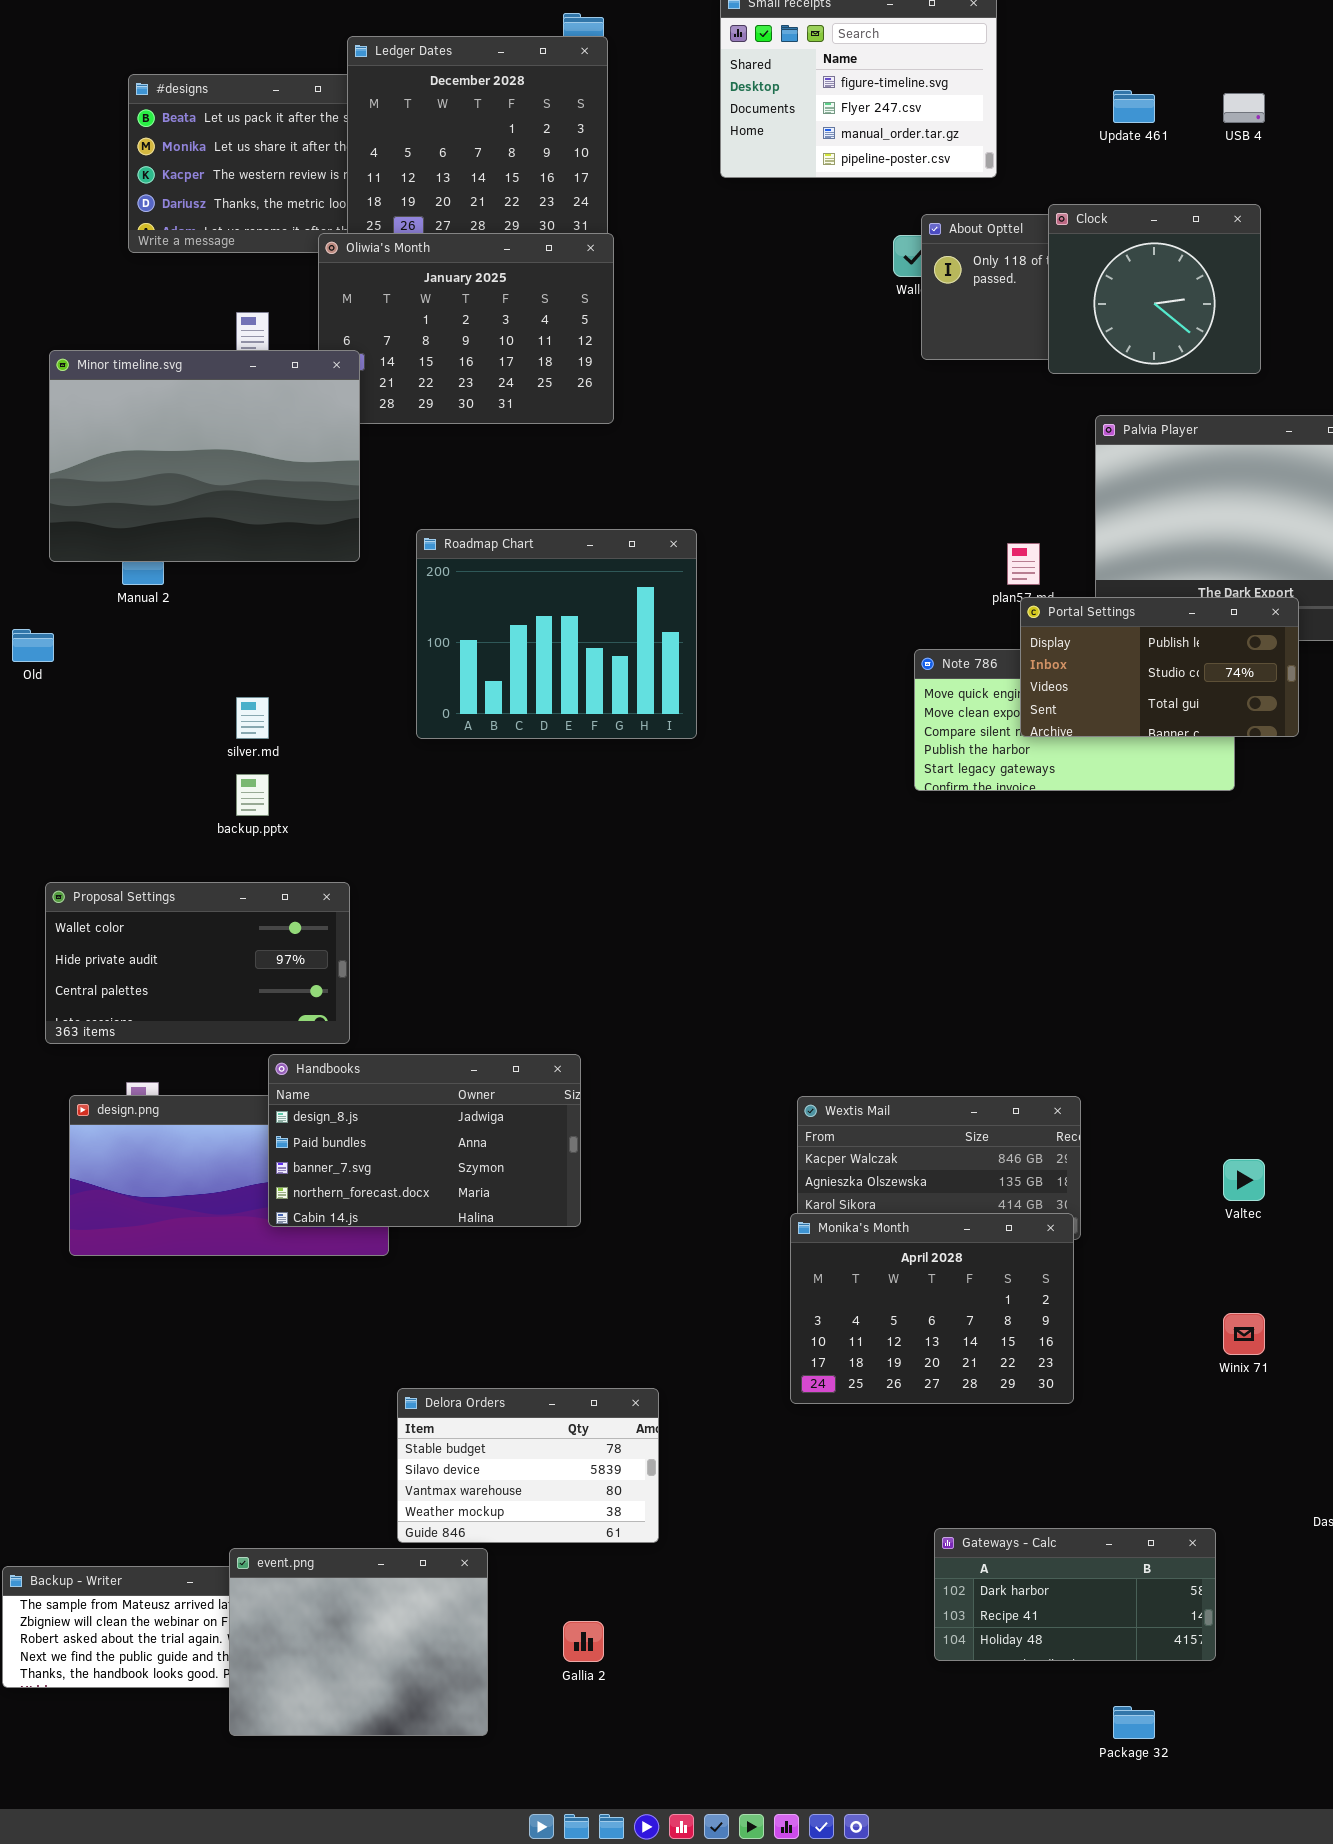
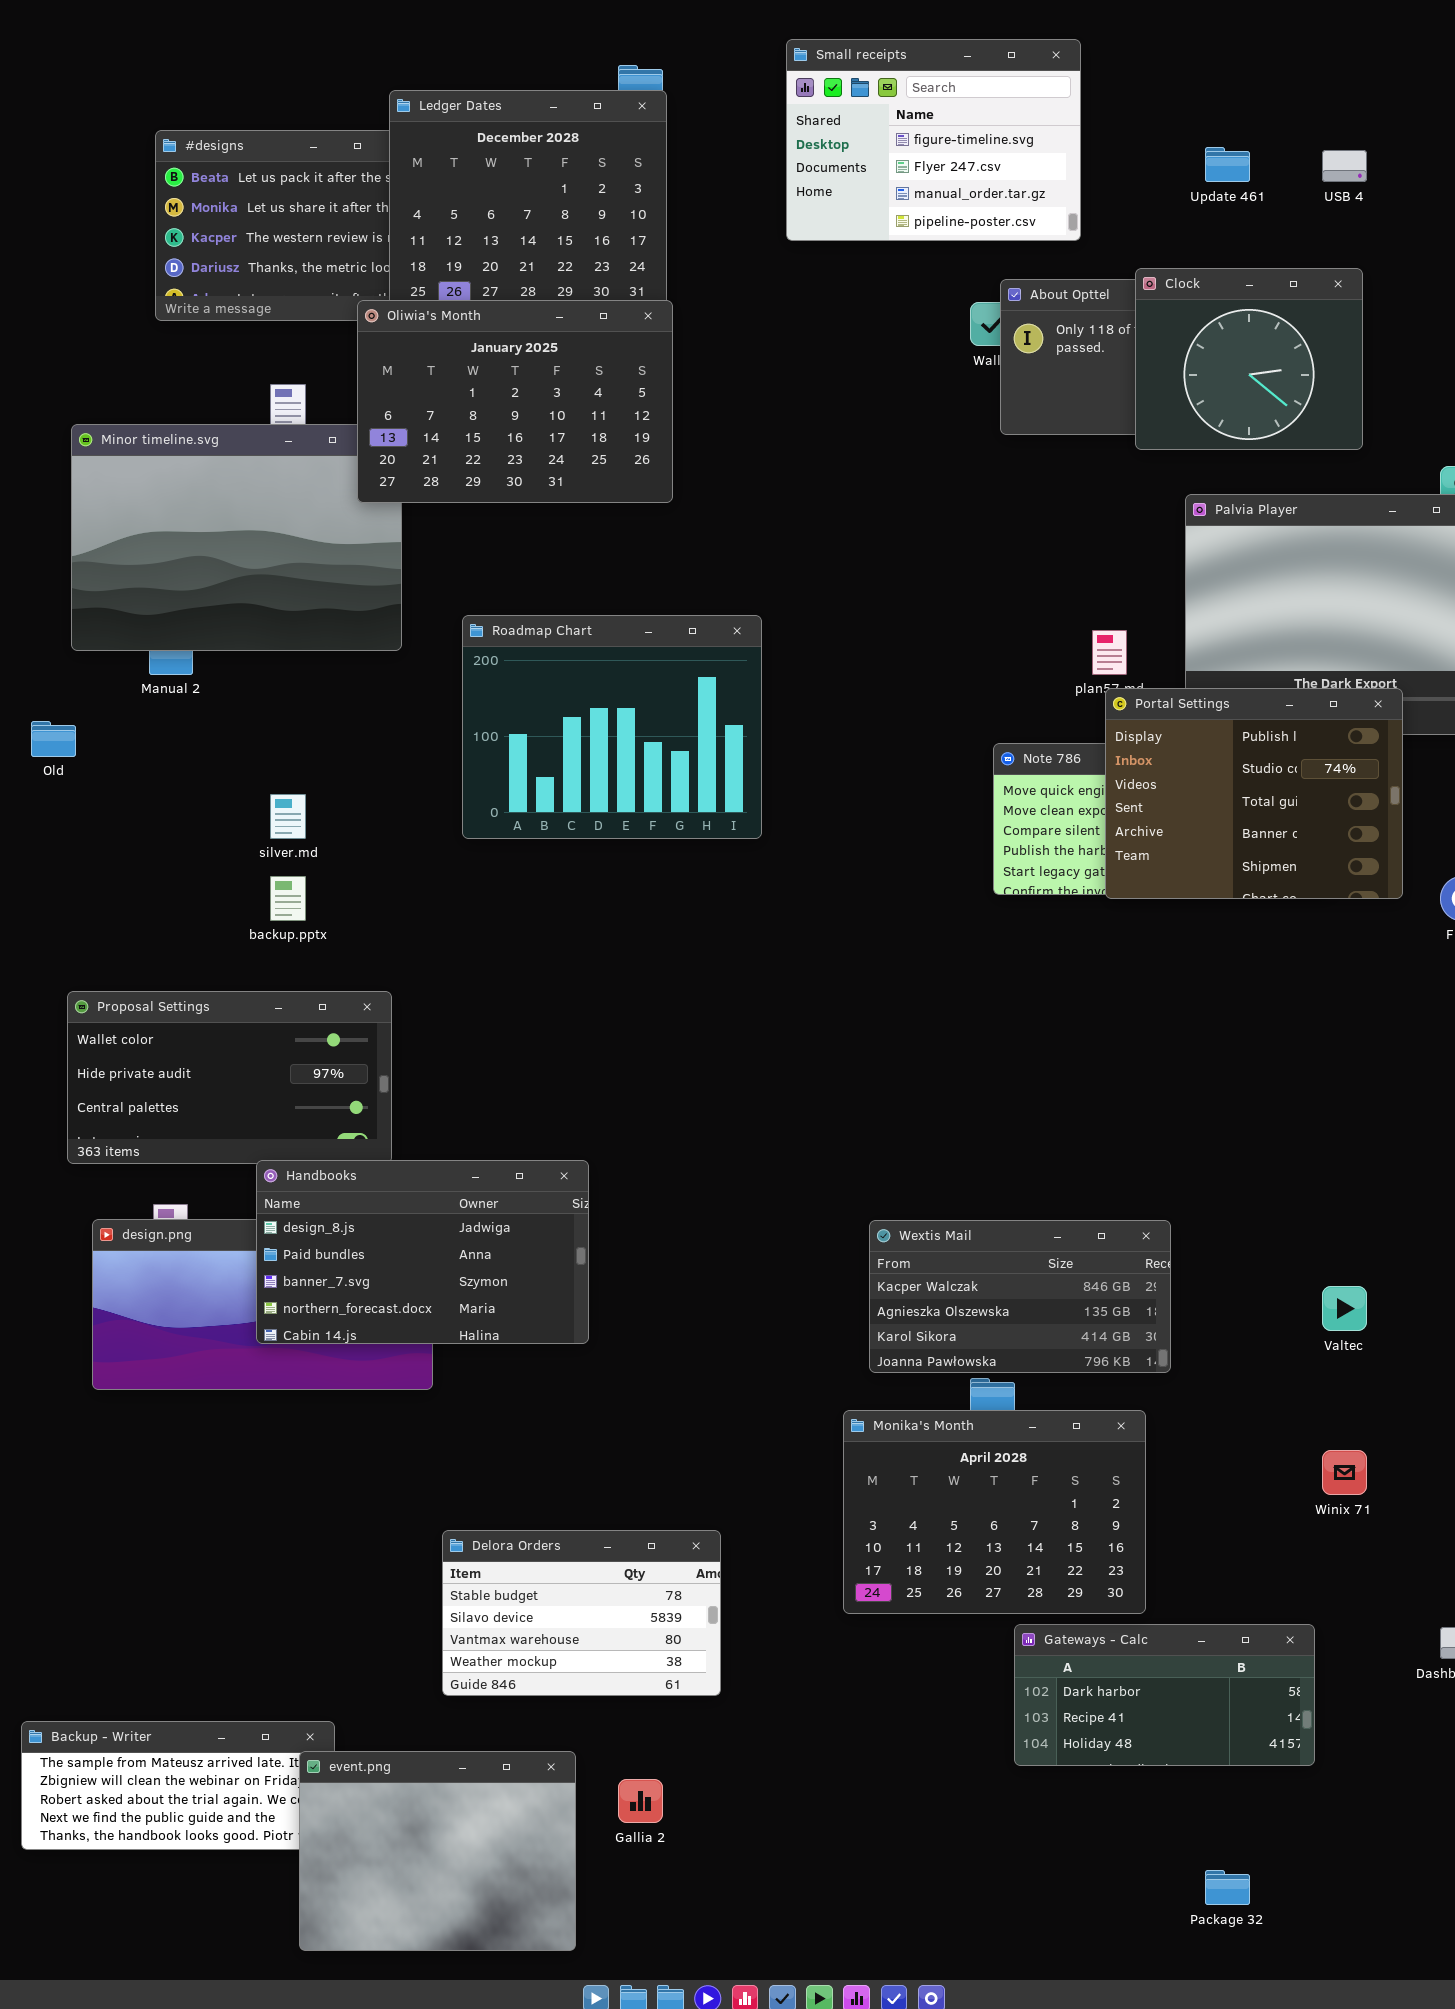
Oliwia's Month: [318,233,614,424] -> [357,300,673,503], raised
Portal Settings: [1020,597,1299,737] -> [1105,688,1403,899], resized
Handbooks: [268,1054,581,1227] -> [256,1160,589,1344], moved
Monika's Month: [790,1213,1074,1404] -> [843,1410,1146,1614], moved
Gateways - Calc: [934,1528,1216,1661] -> [1014,1624,1315,1766], moved
event.png: [229,1548,488,1736] -> [299,1751,576,1951], moved

